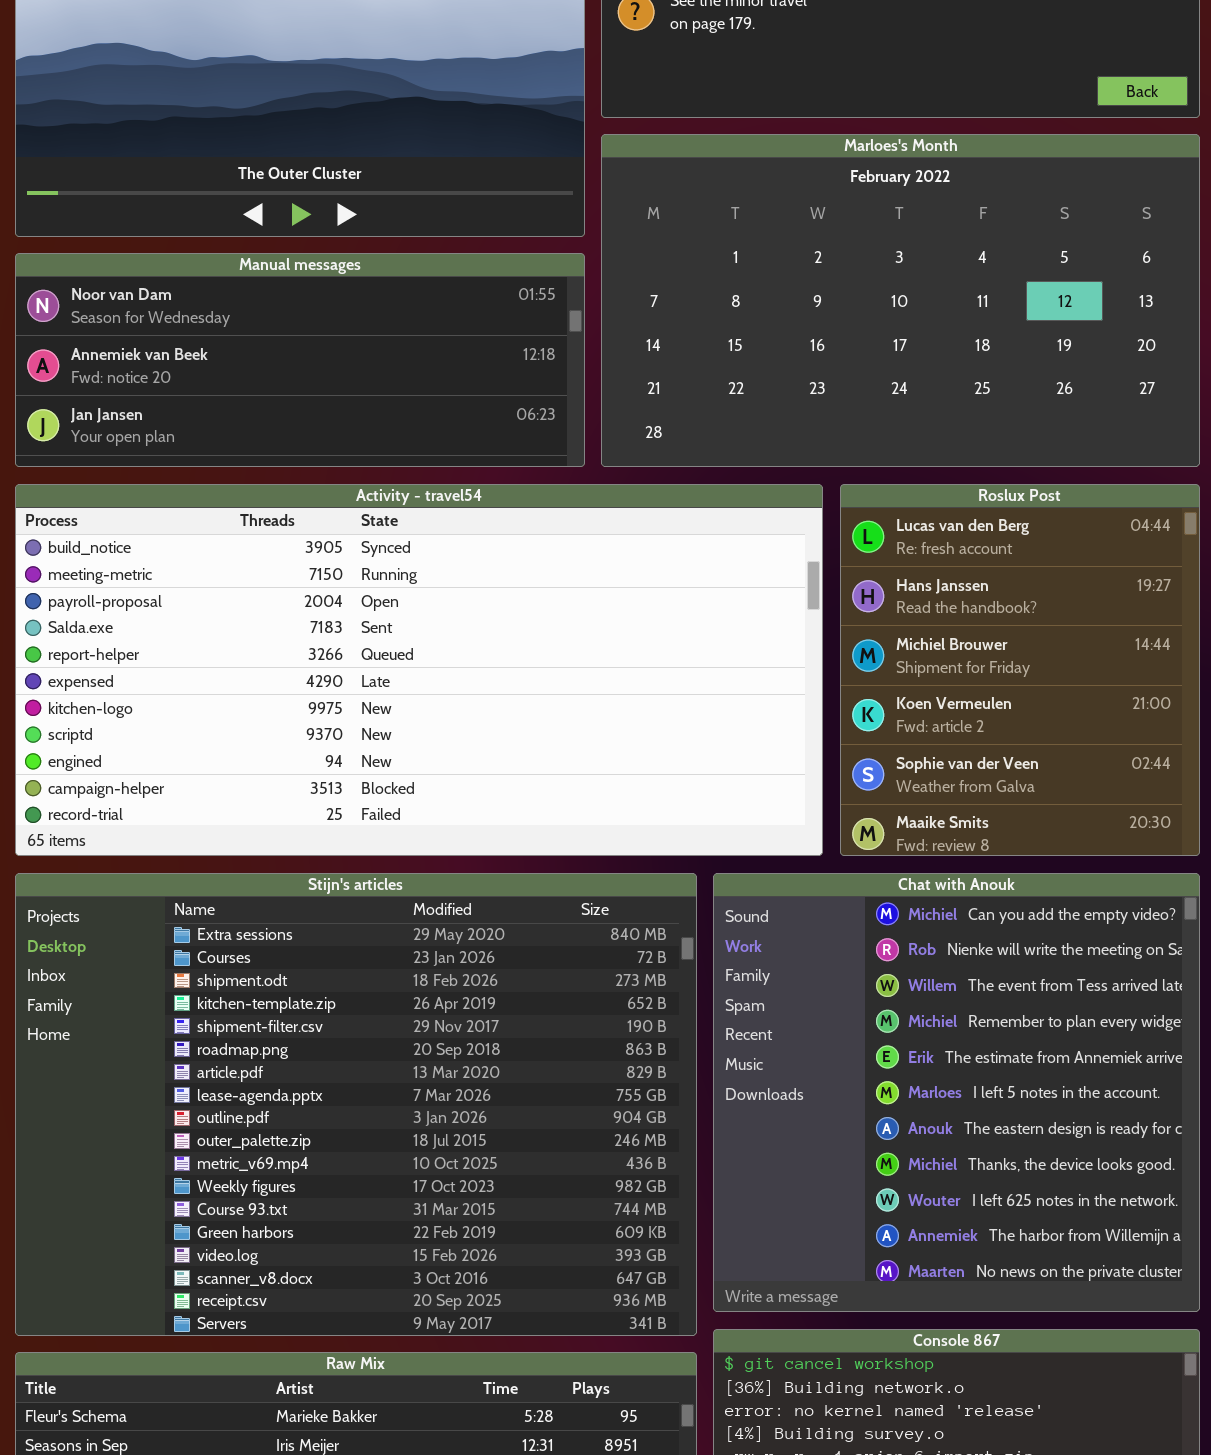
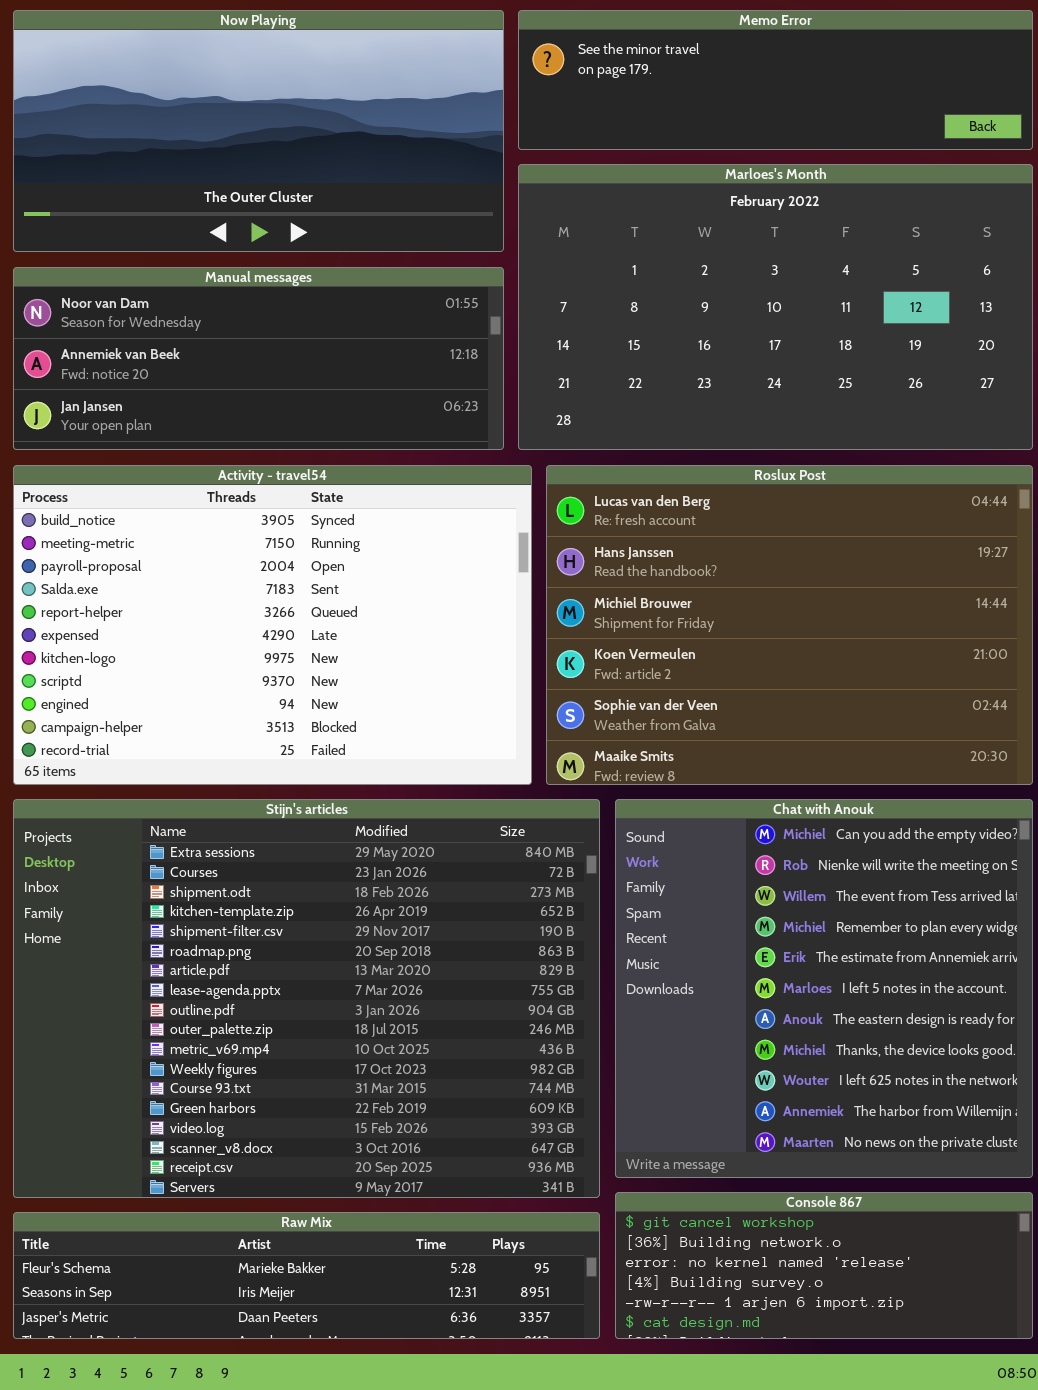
Activity - travel54: [15,484,823,856] -> [13,465,532,785], resized
Roslux Post: [840,484,1200,856] -> [546,465,1033,785], resized

